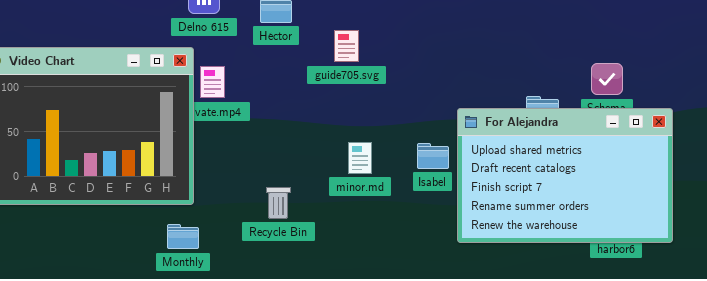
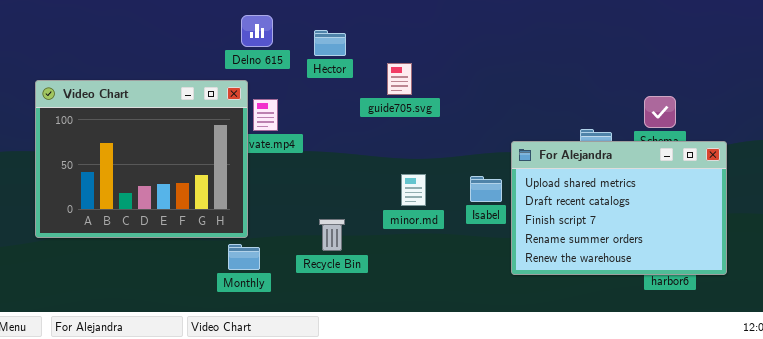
Monthly: [167,224,199,249] -> [228,244,260,270], moved

